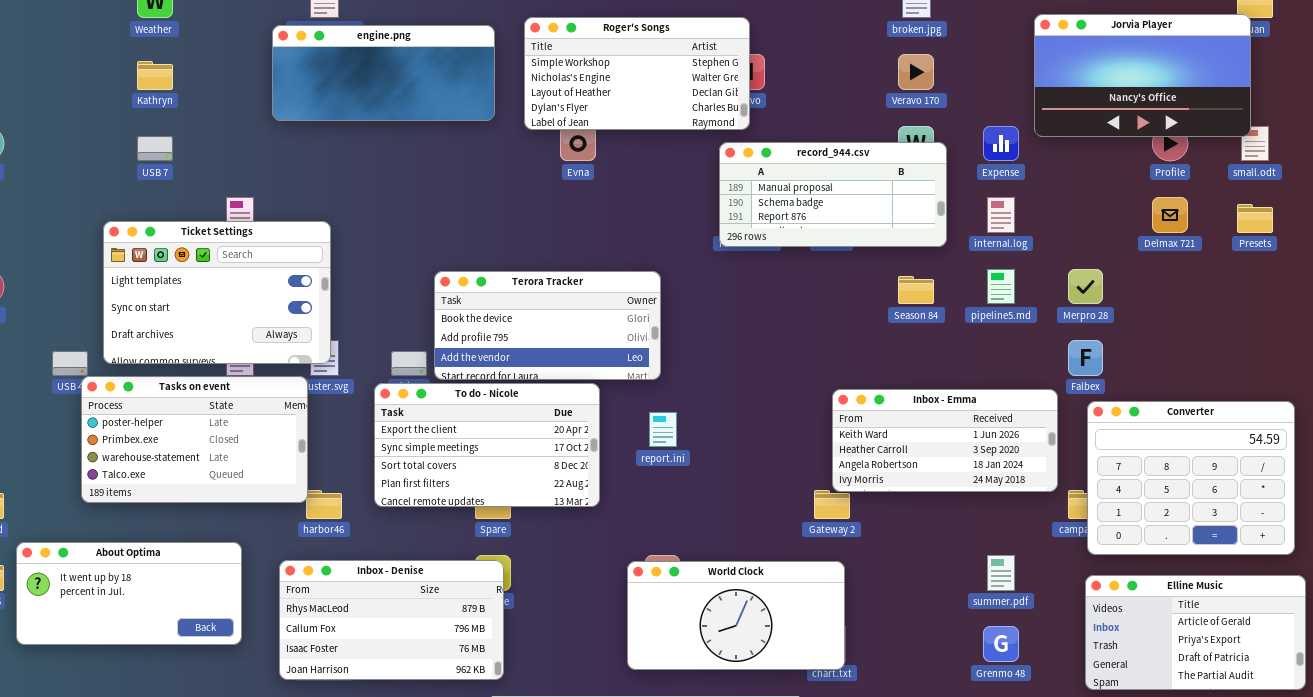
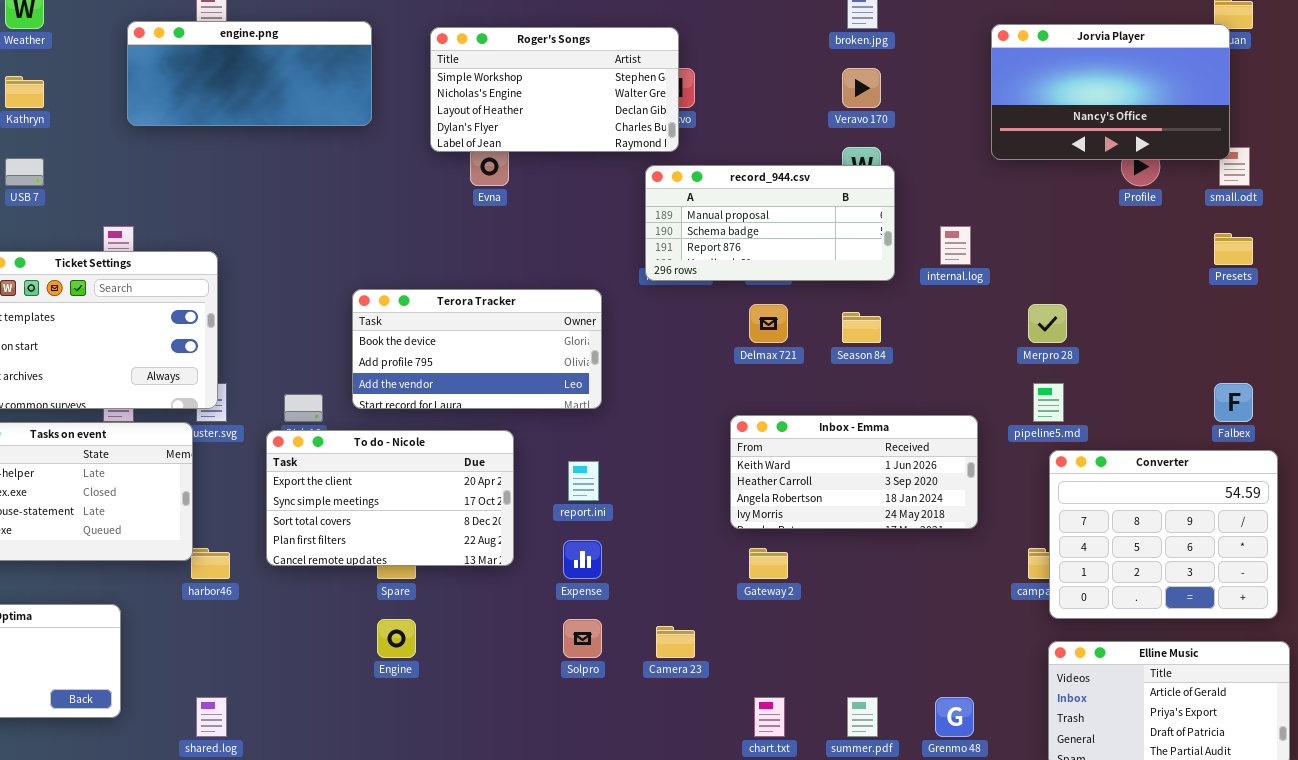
engine.png: [272,25,495,121] -> [127,21,372,126], moved
Expense: [983,126,1019,161] -> [563,540,602,579], moved
Delmax 721: [1152,197,1188,233] -> [749,304,788,343], moved
pipeline5.md: [987,269,1015,304] -> [1033,383,1064,422], moved
Terora Tracker: [434,271,661,380] -> [352,289,602,409], moved
Falbex: [1068,340,1103,376] -> [1214,383,1253,422], moved
Inbox - Emma: [832,389,1058,492] -> [730,415,978,529], moved
summer.pdf: [987,555,1015,591] -> [847,697,878,737], moved
Inbox - Denise: [279,560,504,680] -> none, closed
World Clock: [627,561,845,670] -> none, closed

